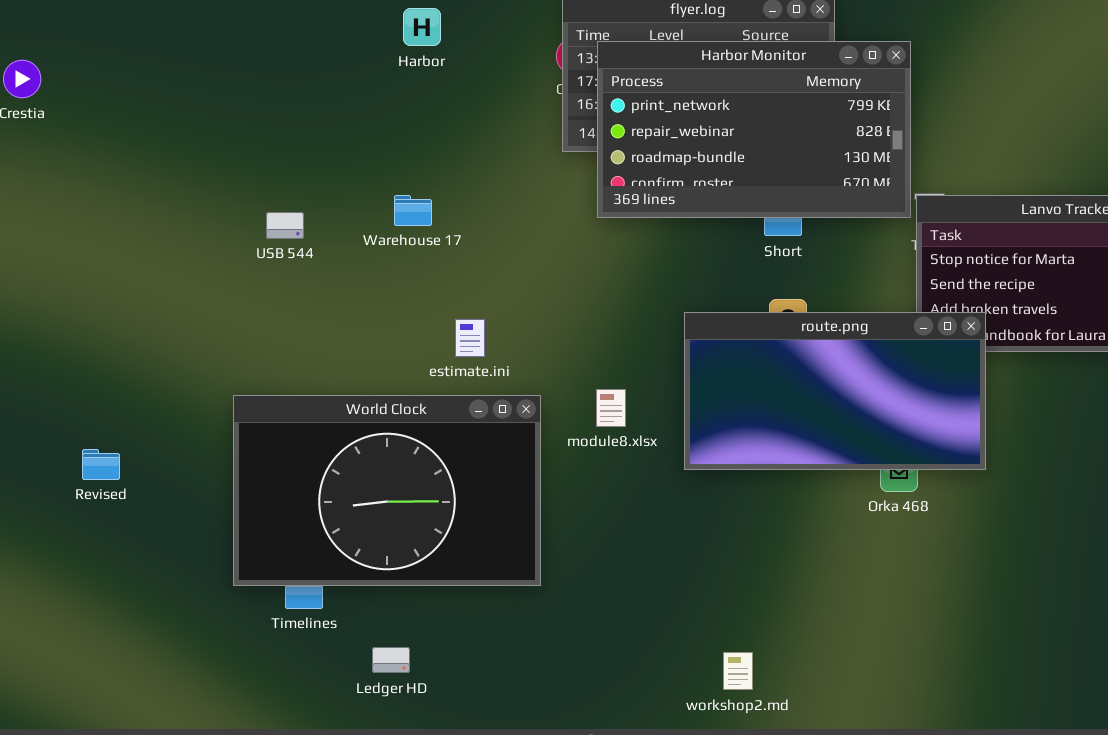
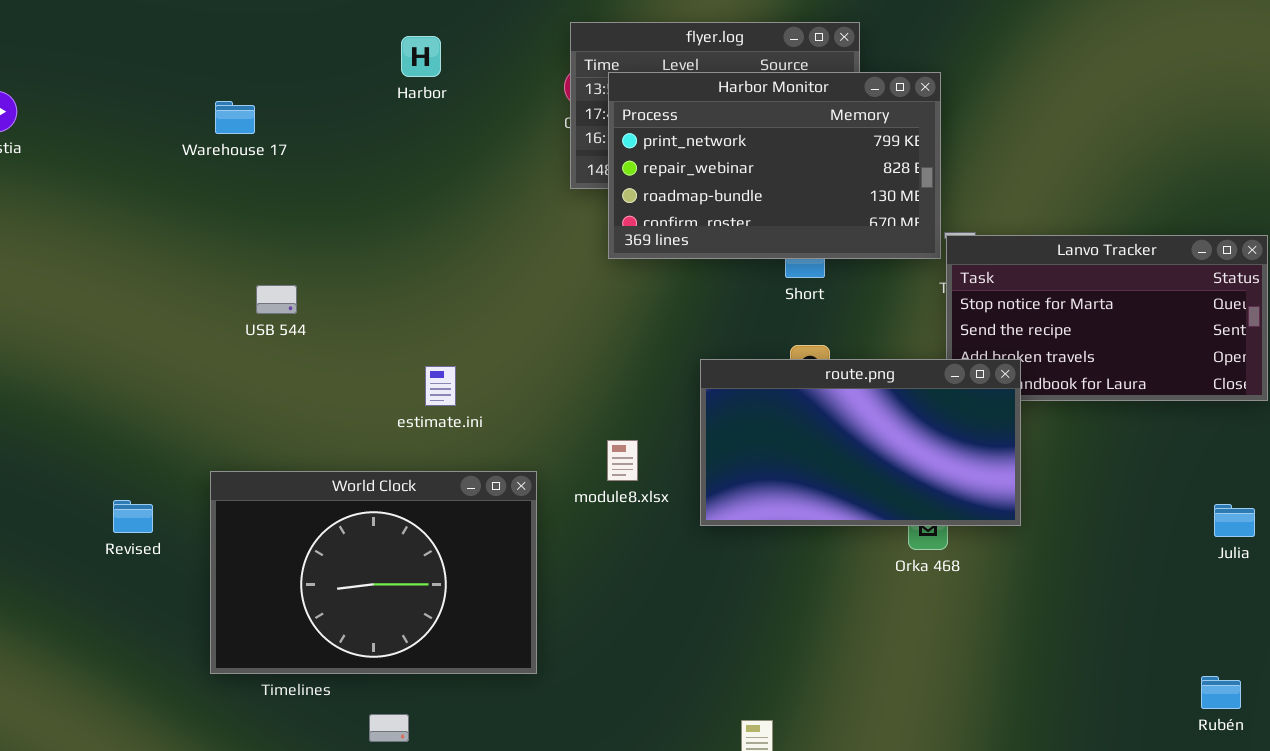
Warehouse 17: [394,195,432,226] -> [215,101,255,134], moved
USB 544: [266,212,304,239] -> [256,285,297,314], moved
estimate.ini: [455,319,485,357] -> [425,366,456,406], moved
World Clock: [233,395,541,586] -> [210,471,537,674], moved
Revised: [82,449,120,480] -> [113,500,153,533], moved

